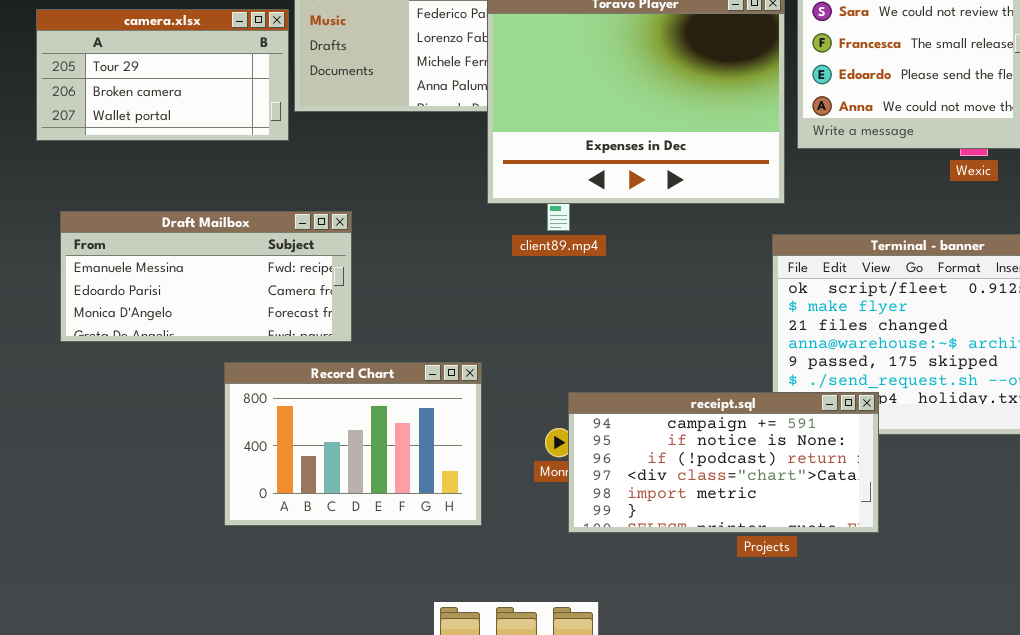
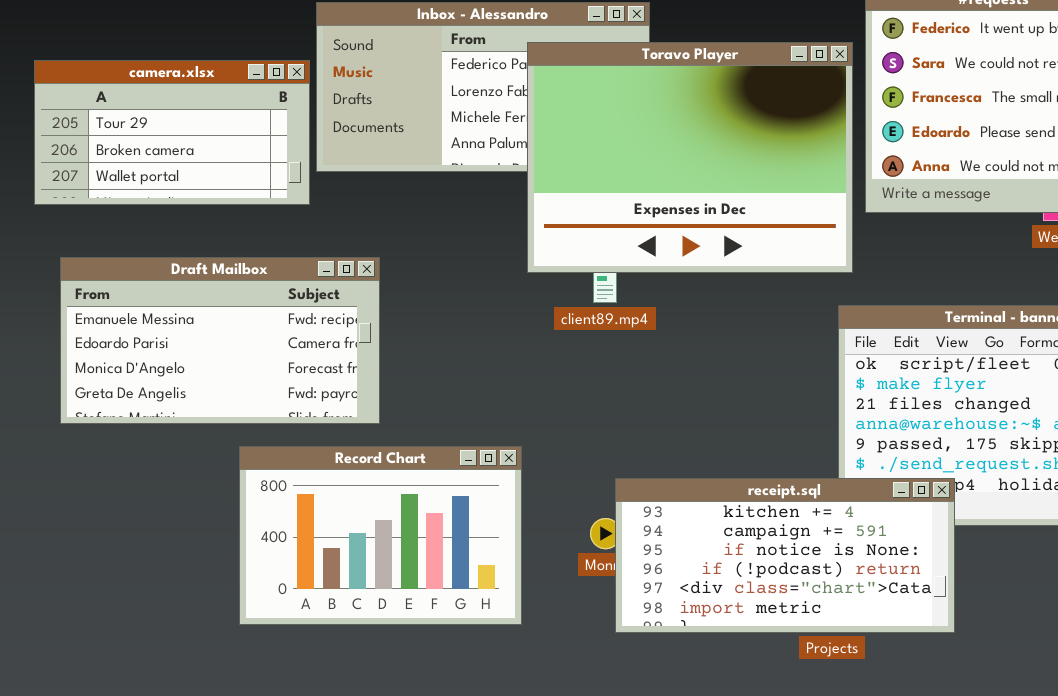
Draft Mailbox: [60,211,352,342] -> [60,257,380,424], resized
receipt.sql: [568,392,879,533] -> [615,478,955,633], scrolled up 1 row

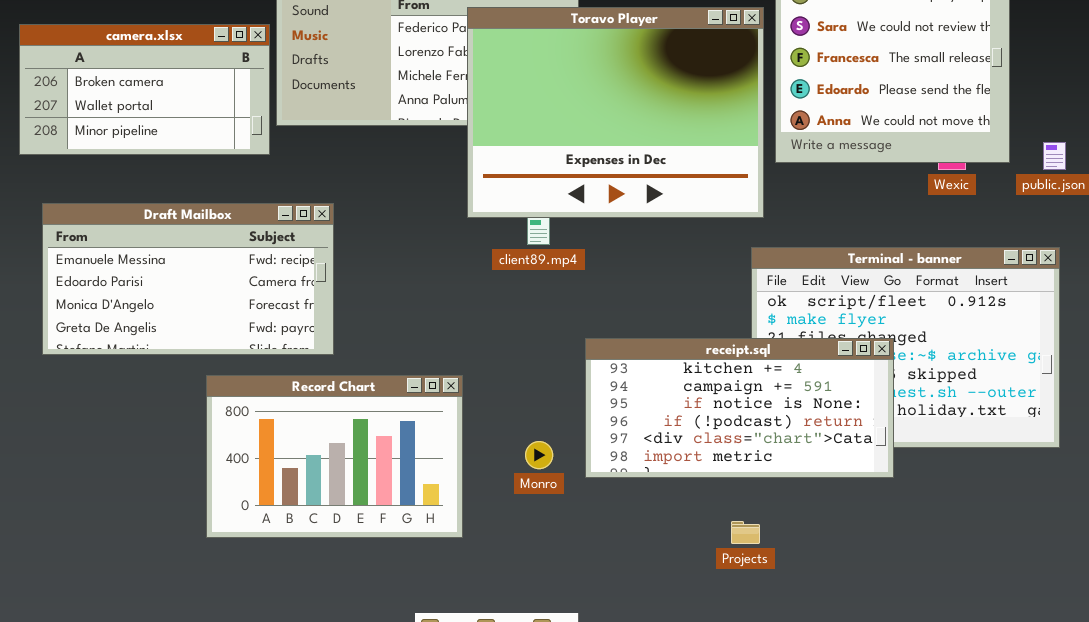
camera.xlsx: [34,60,310,205] -> [19,24,270,155], scrolled down 1 row
receipt.sql: [615,478,955,633] -> [585,338,894,478], moved

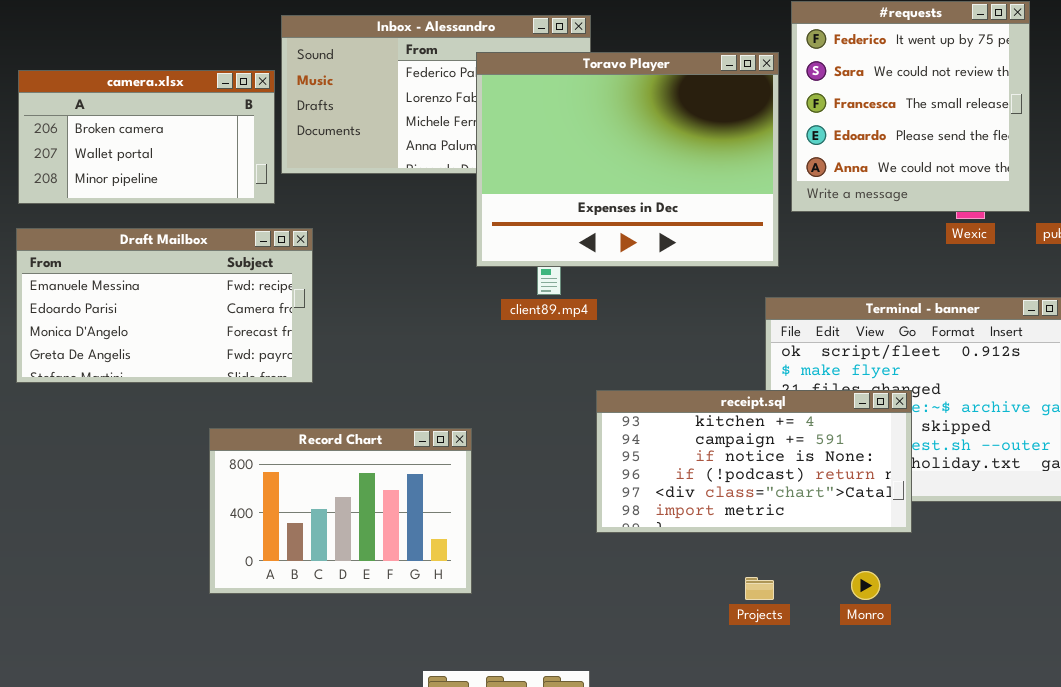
Draft Mailbox: [42,203,334,355] -> [16,228,313,383], moved
Monro: [525,441,553,469] -> [851,571,880,600], moved

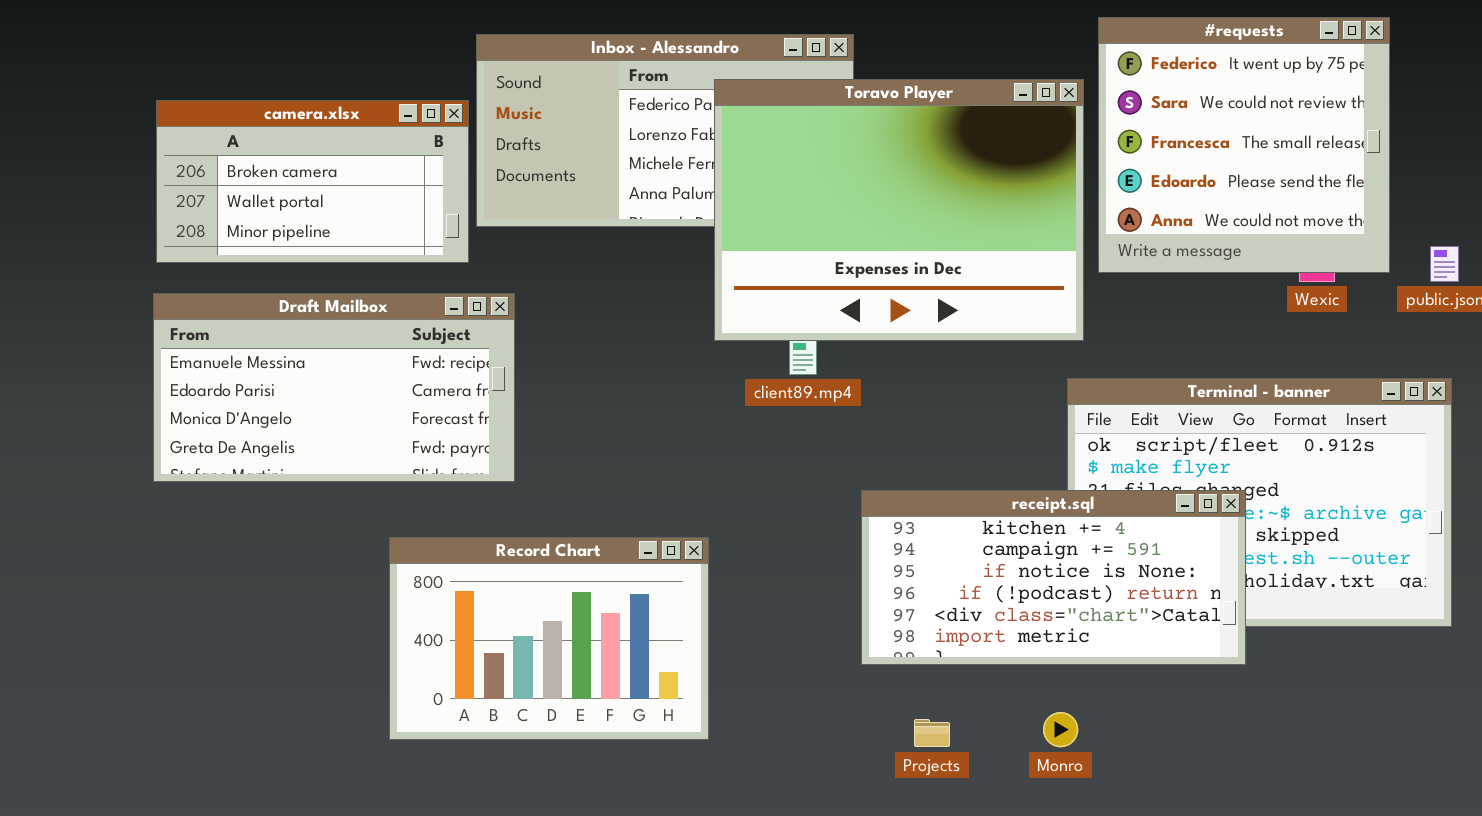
Monro: [851,571,880,600] -> [1043,712,1078,747], moved
Projects: [745,577,774,600] -> [914,719,950,747], moved

